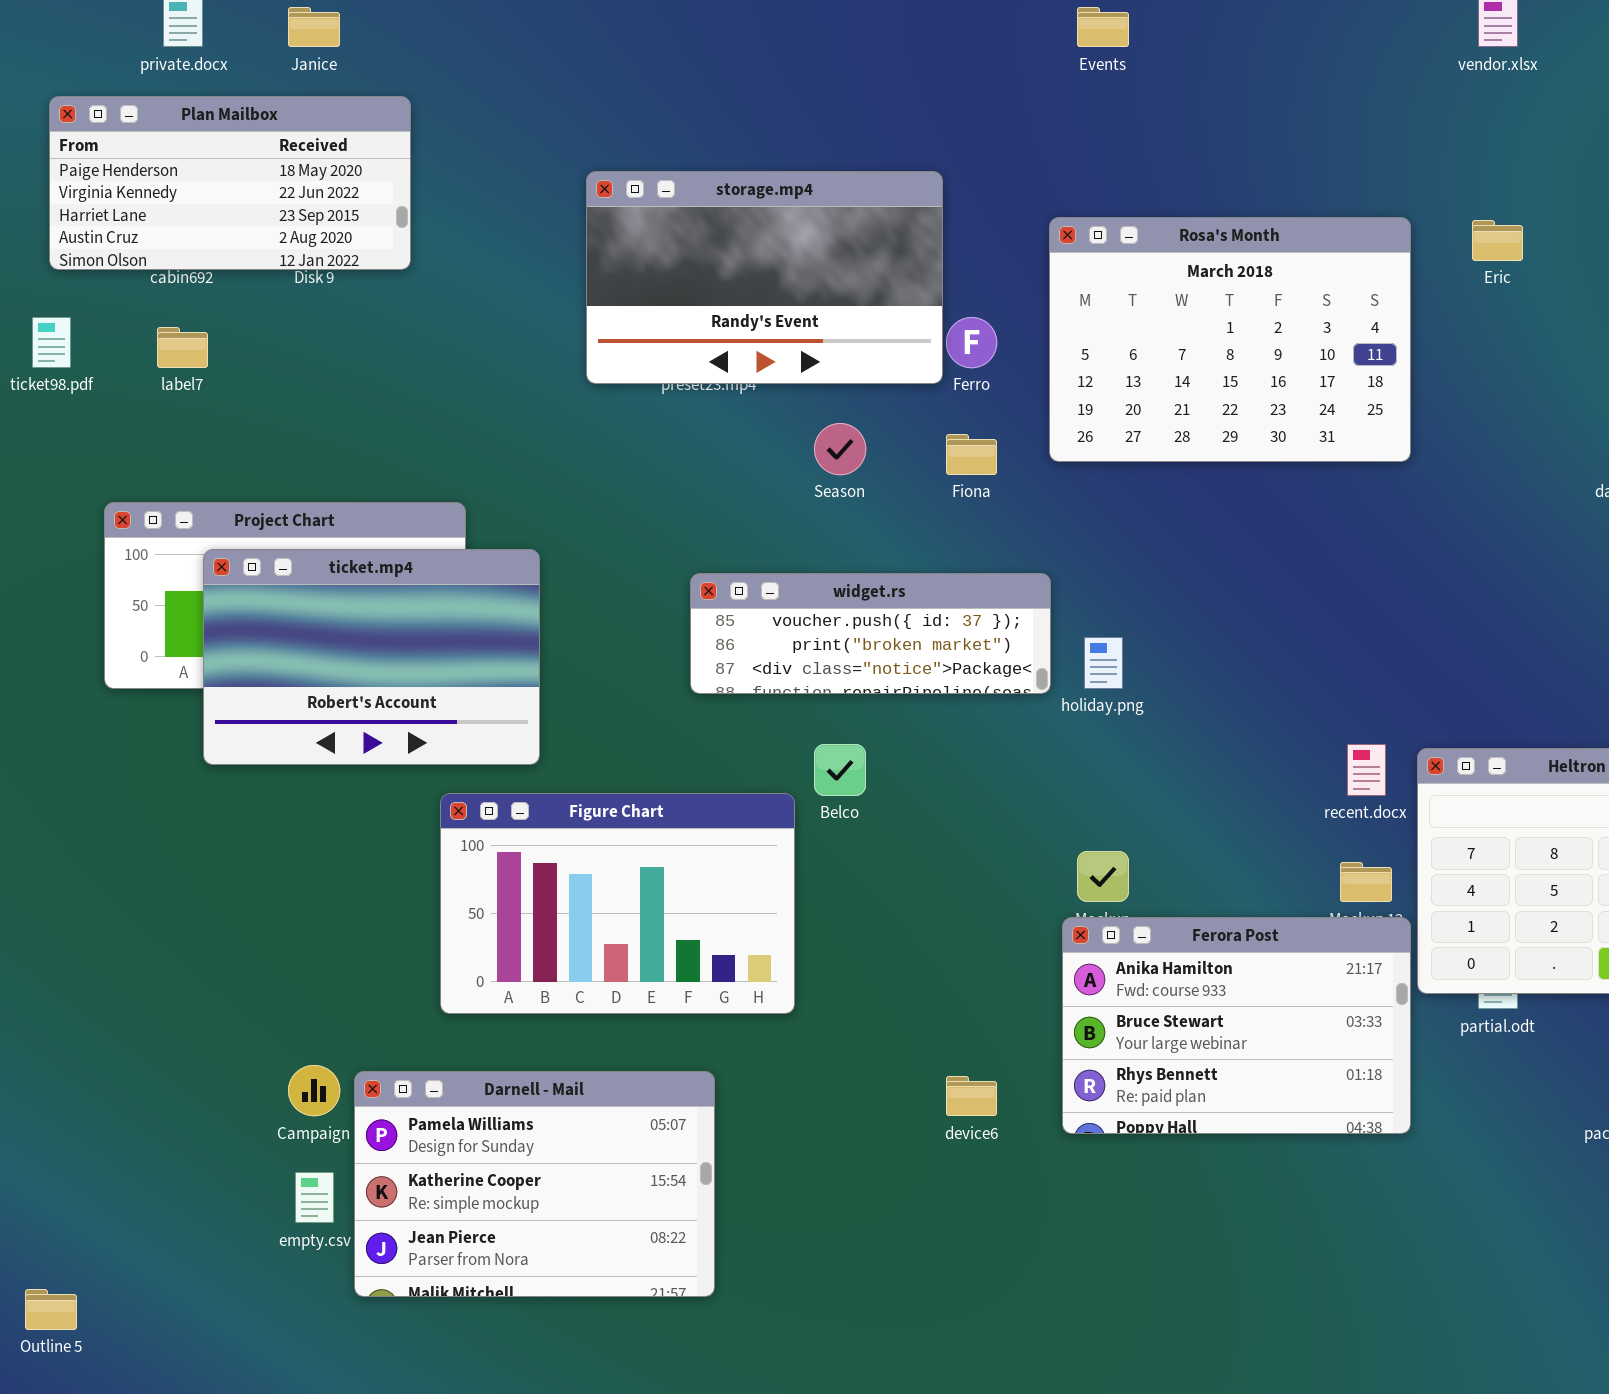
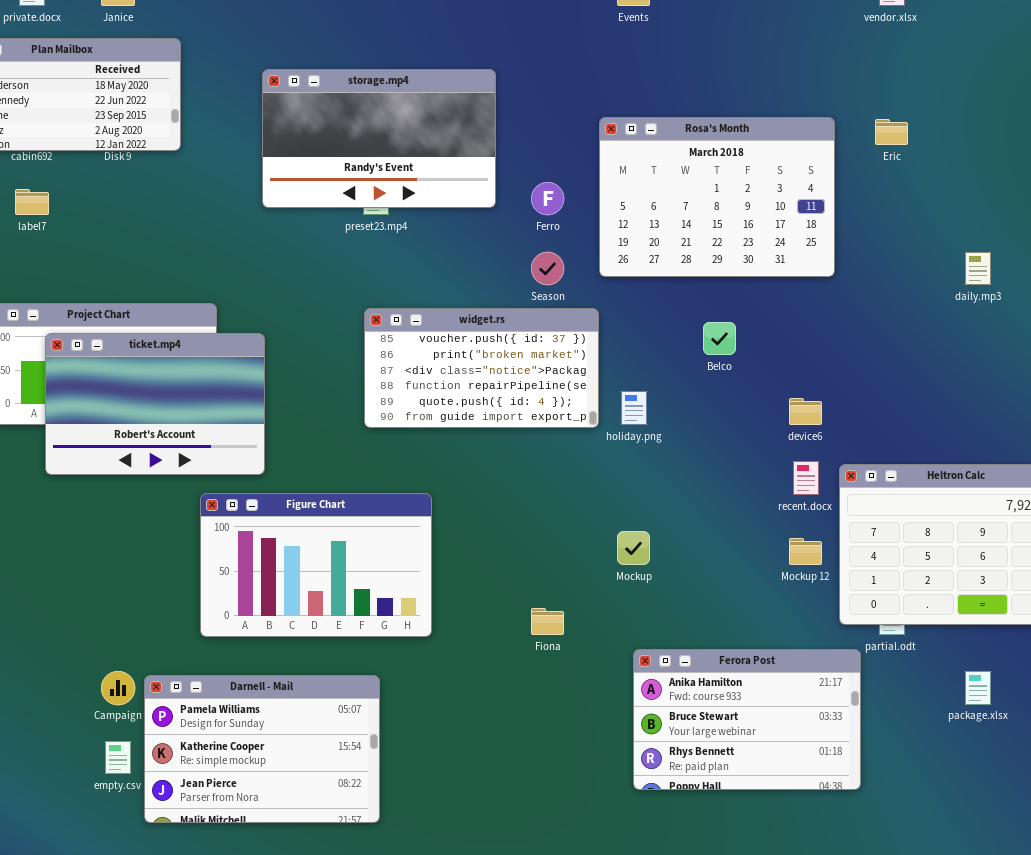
storage.mp4: [586,171,943,384] -> [262,69,496,208], moved
Season: [814,423,866,475] -> [531,252,564,285], moved
Fiona: [946,434,997,475] -> [531,608,564,635], moved
widget.rs: [690,573,1051,694] -> [364,308,599,428], resized
Belco: [814,744,866,796] -> [703,322,736,355], moved
Ferora Post: [1062,917,1411,1134] -> [633,649,861,790], moved
device6: [946,1076,997,1116] -> [789,398,822,425], moved

